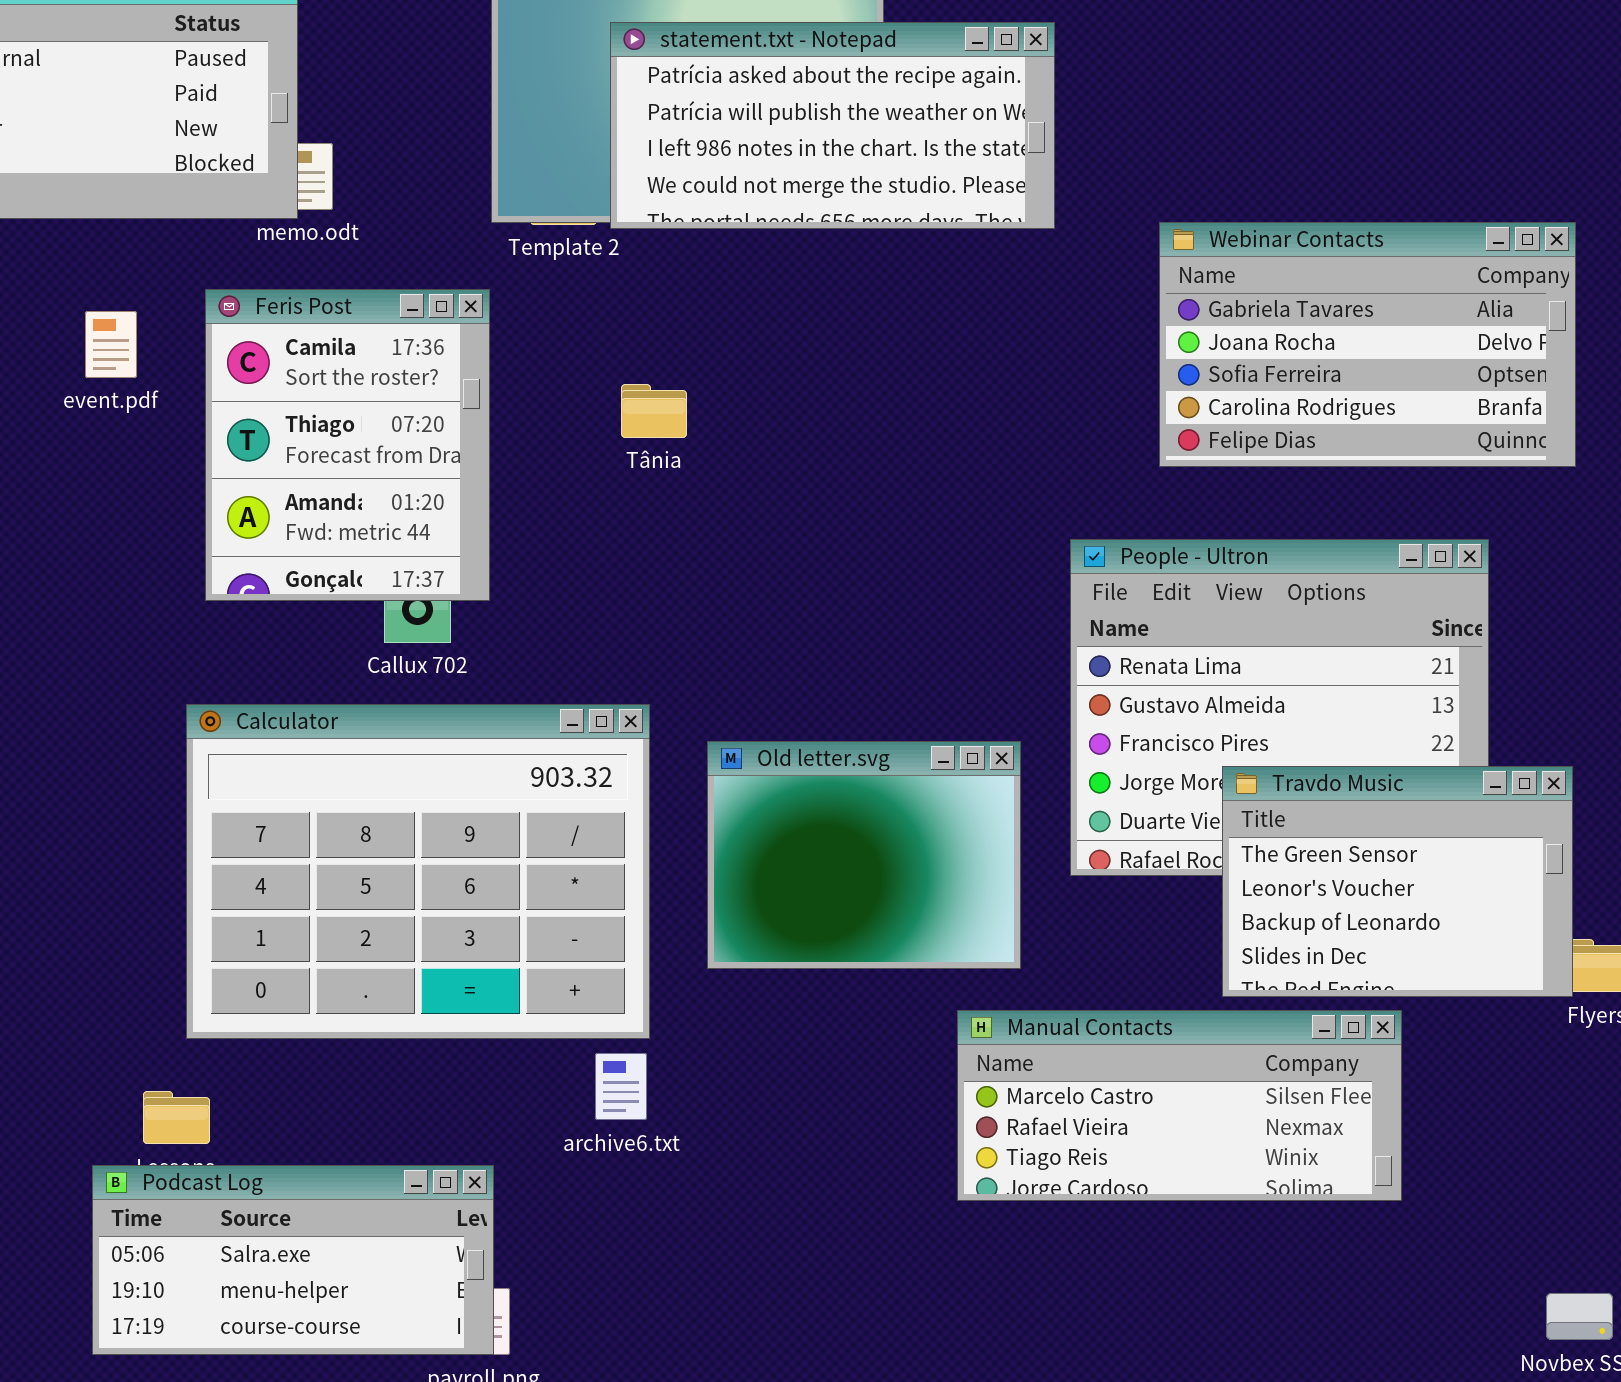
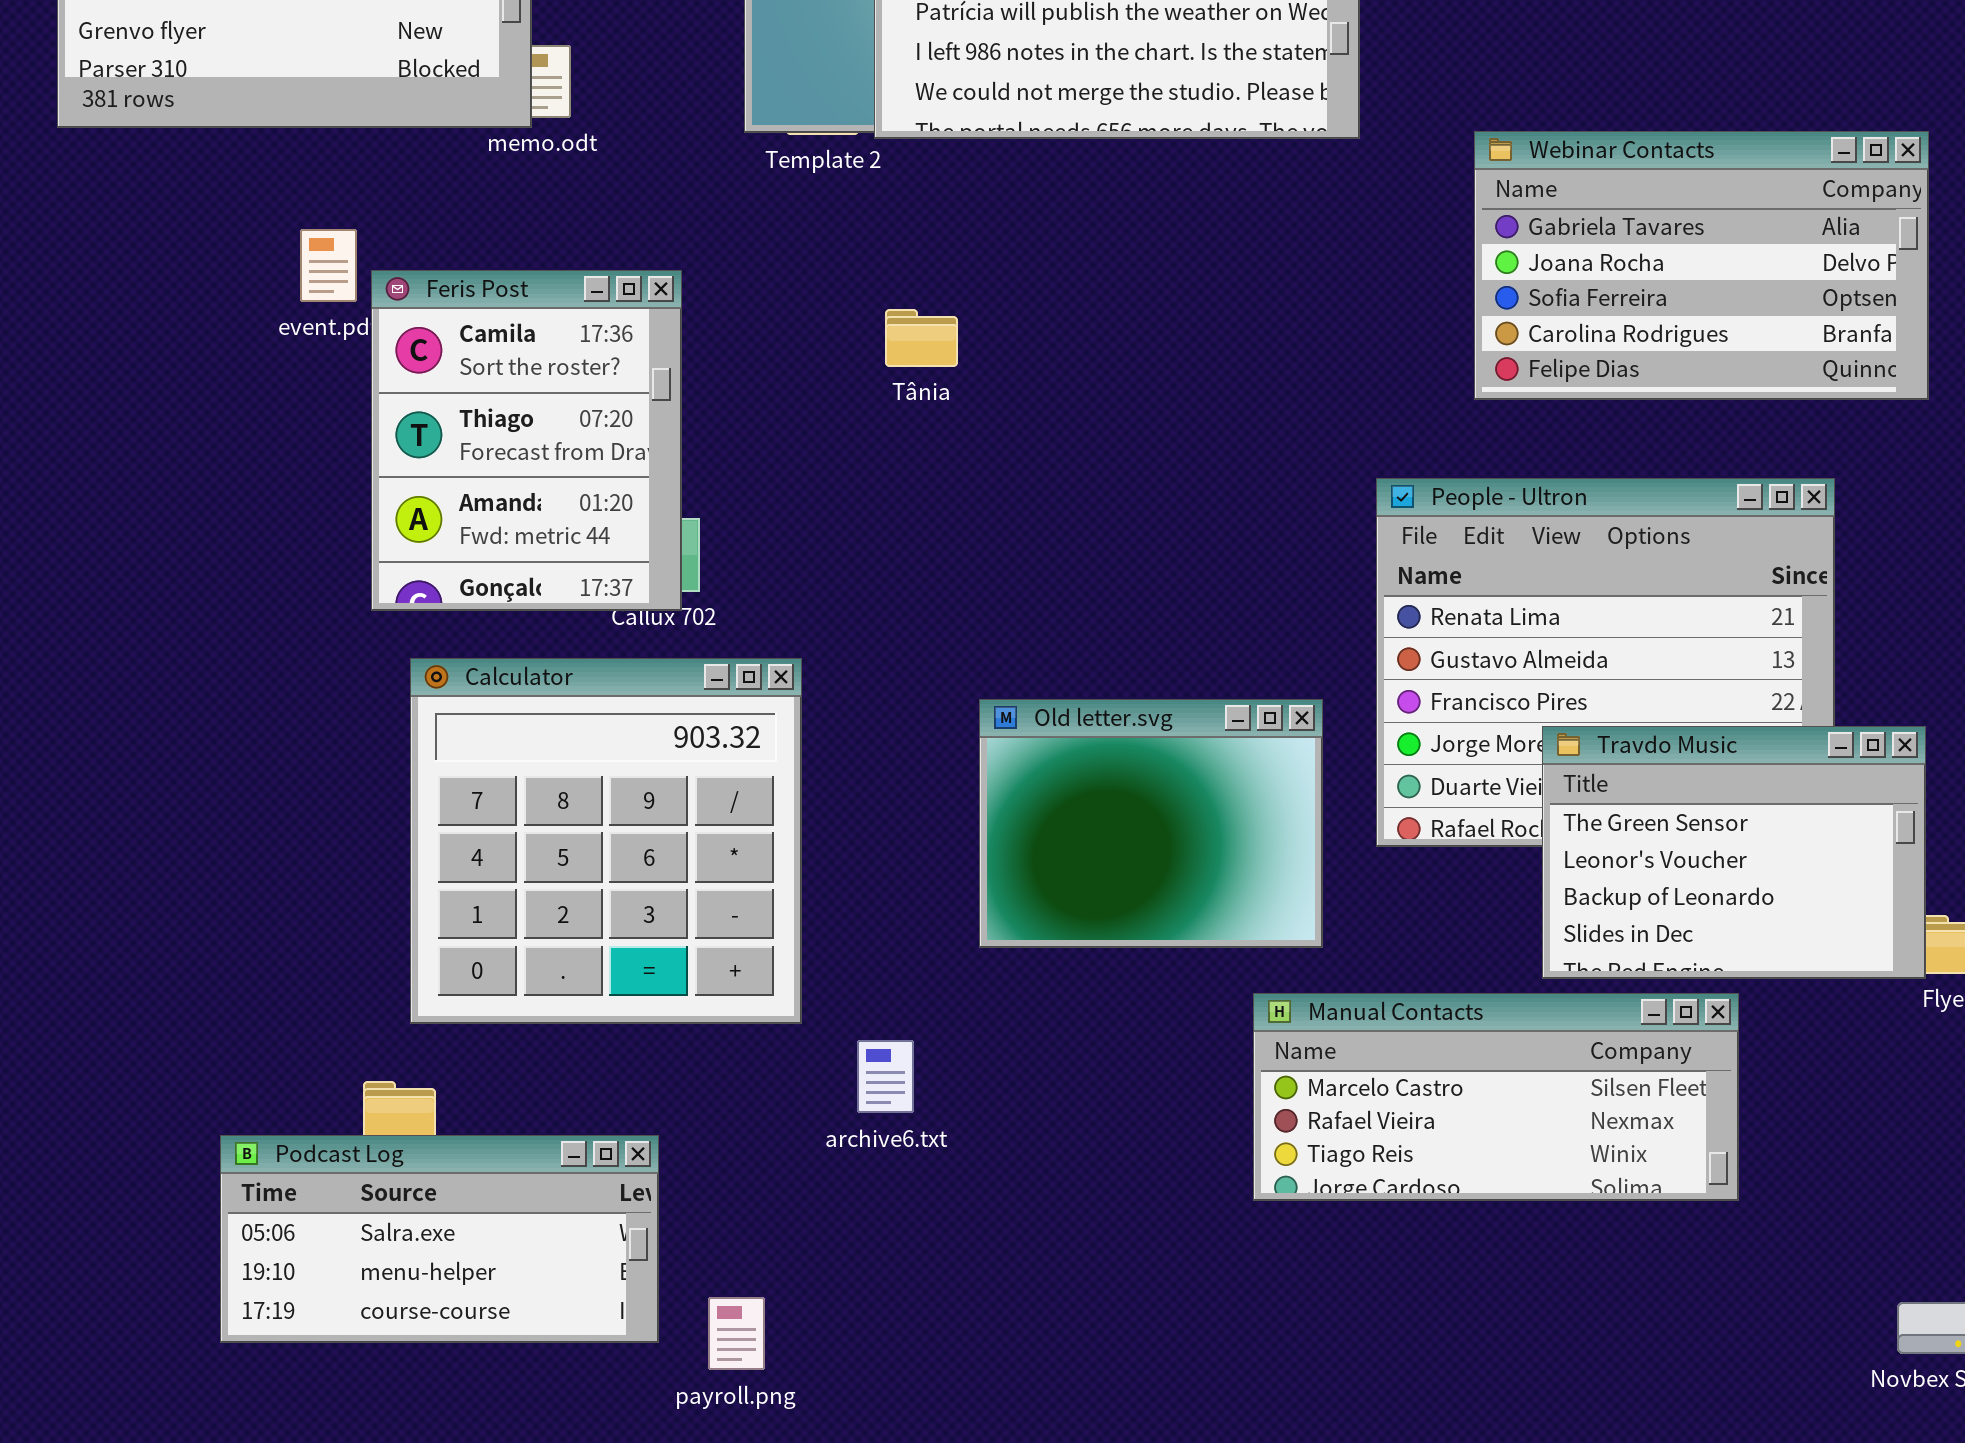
Feris Post: [205,289,490,601] -> [371,270,682,611], moved
Calculator: [186,704,650,1039] -> [410,658,802,1024], resized
Podcast Log: [92,1165,494,1355] -> [220,1135,659,1343], moved

